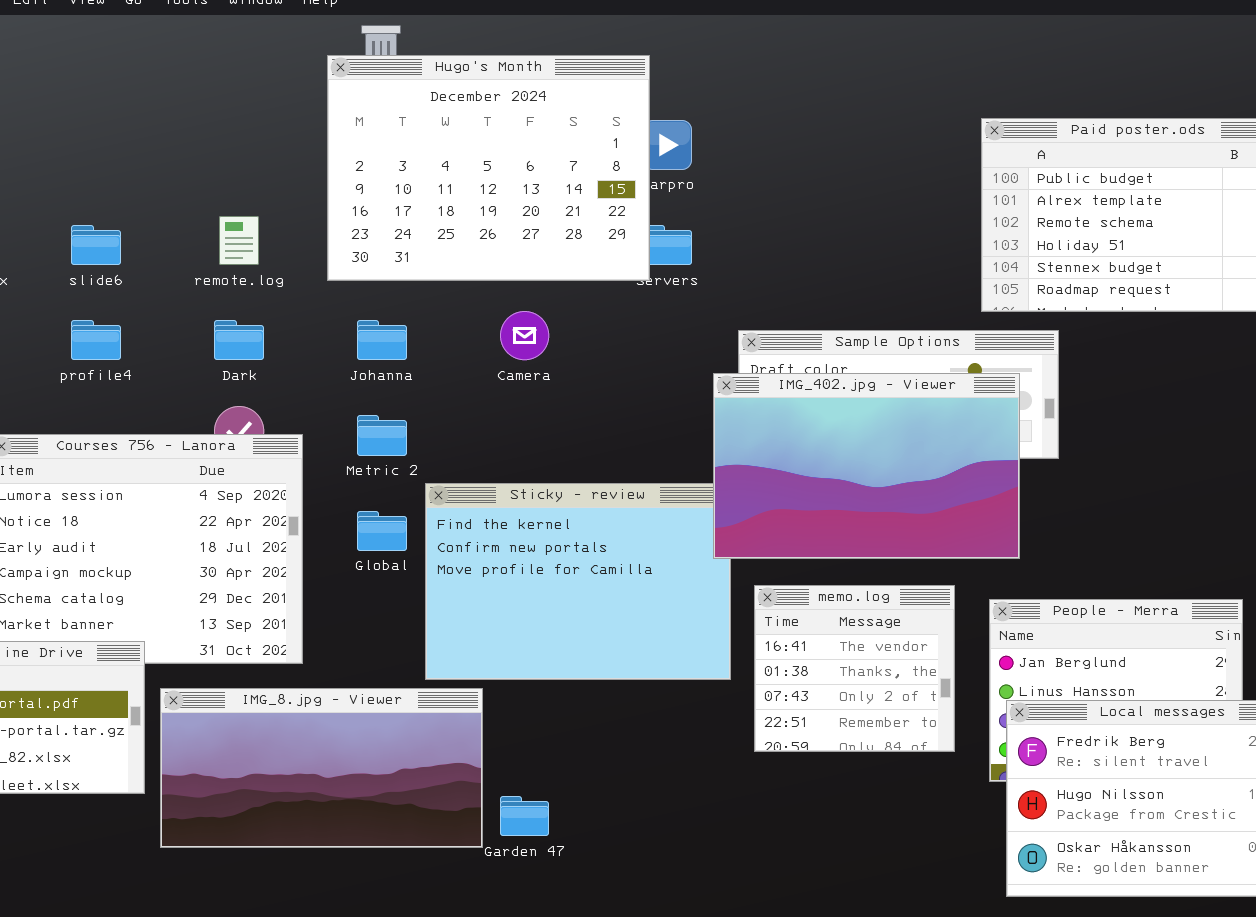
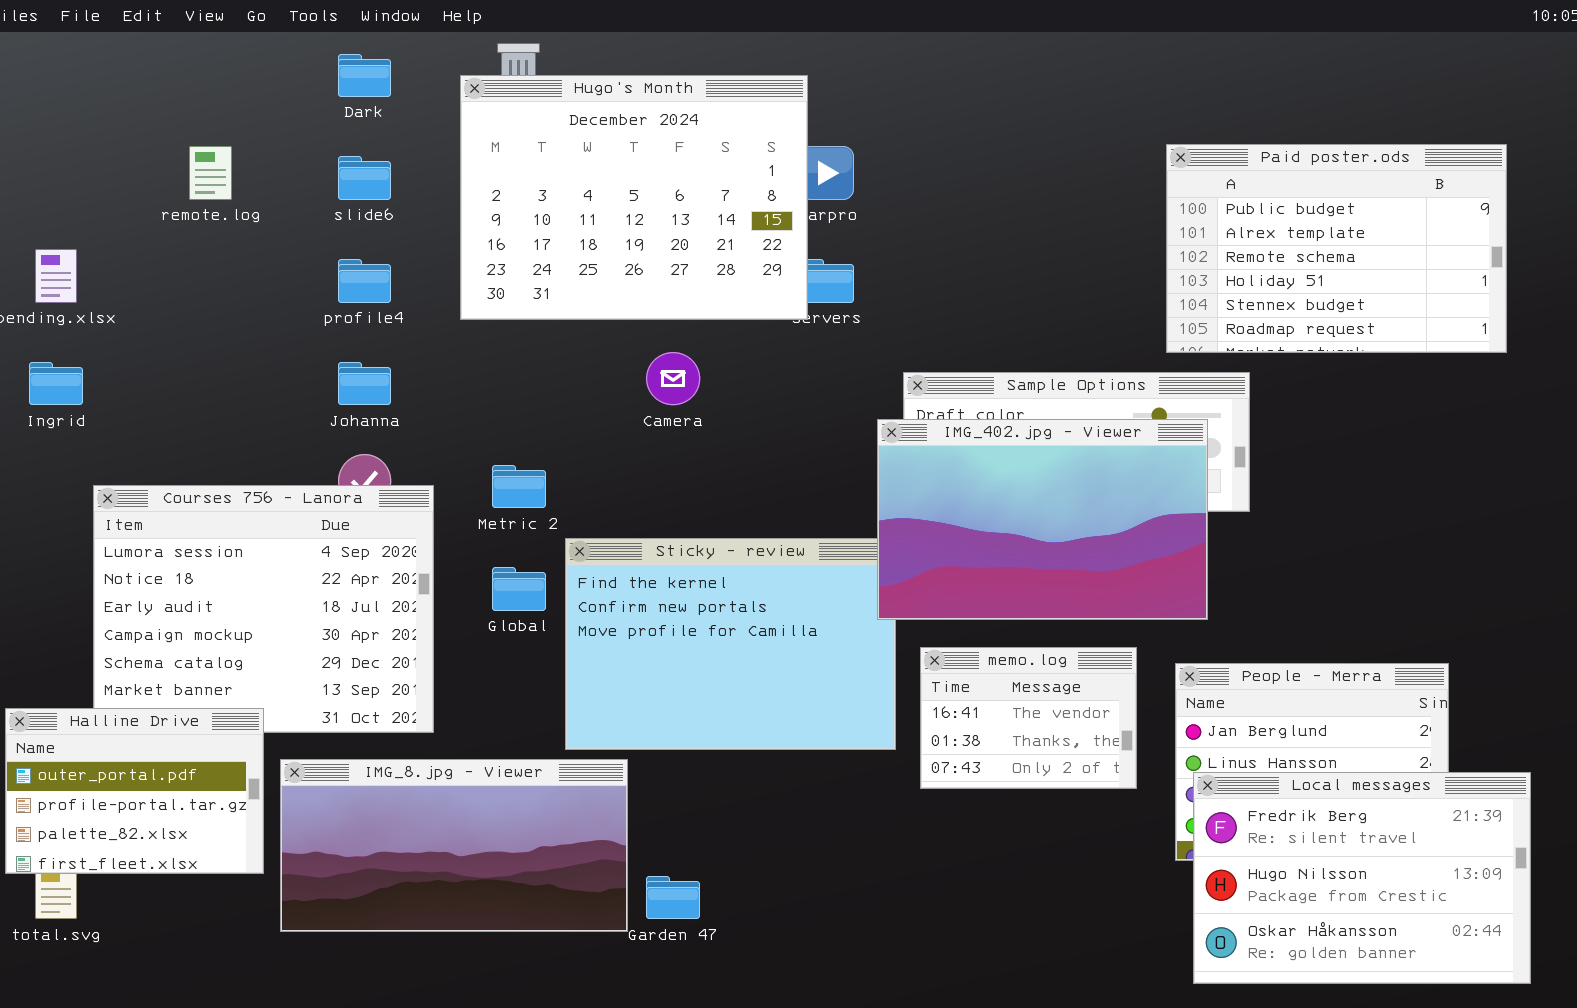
remote.log: [219,216,259,265] -> [189,146,232,200], moved
slide6: [71,225,121,265] -> [338,156,391,200], moved
profile4: [71,320,121,360] -> [338,259,391,303], moved
Dark: [214,320,264,360] -> [338,54,391,97], moved
Johanna: [357,320,407,360] -> [338,362,391,405], moved
memo.log: [754,585,955,752] -> [920,647,1137,789], resized

